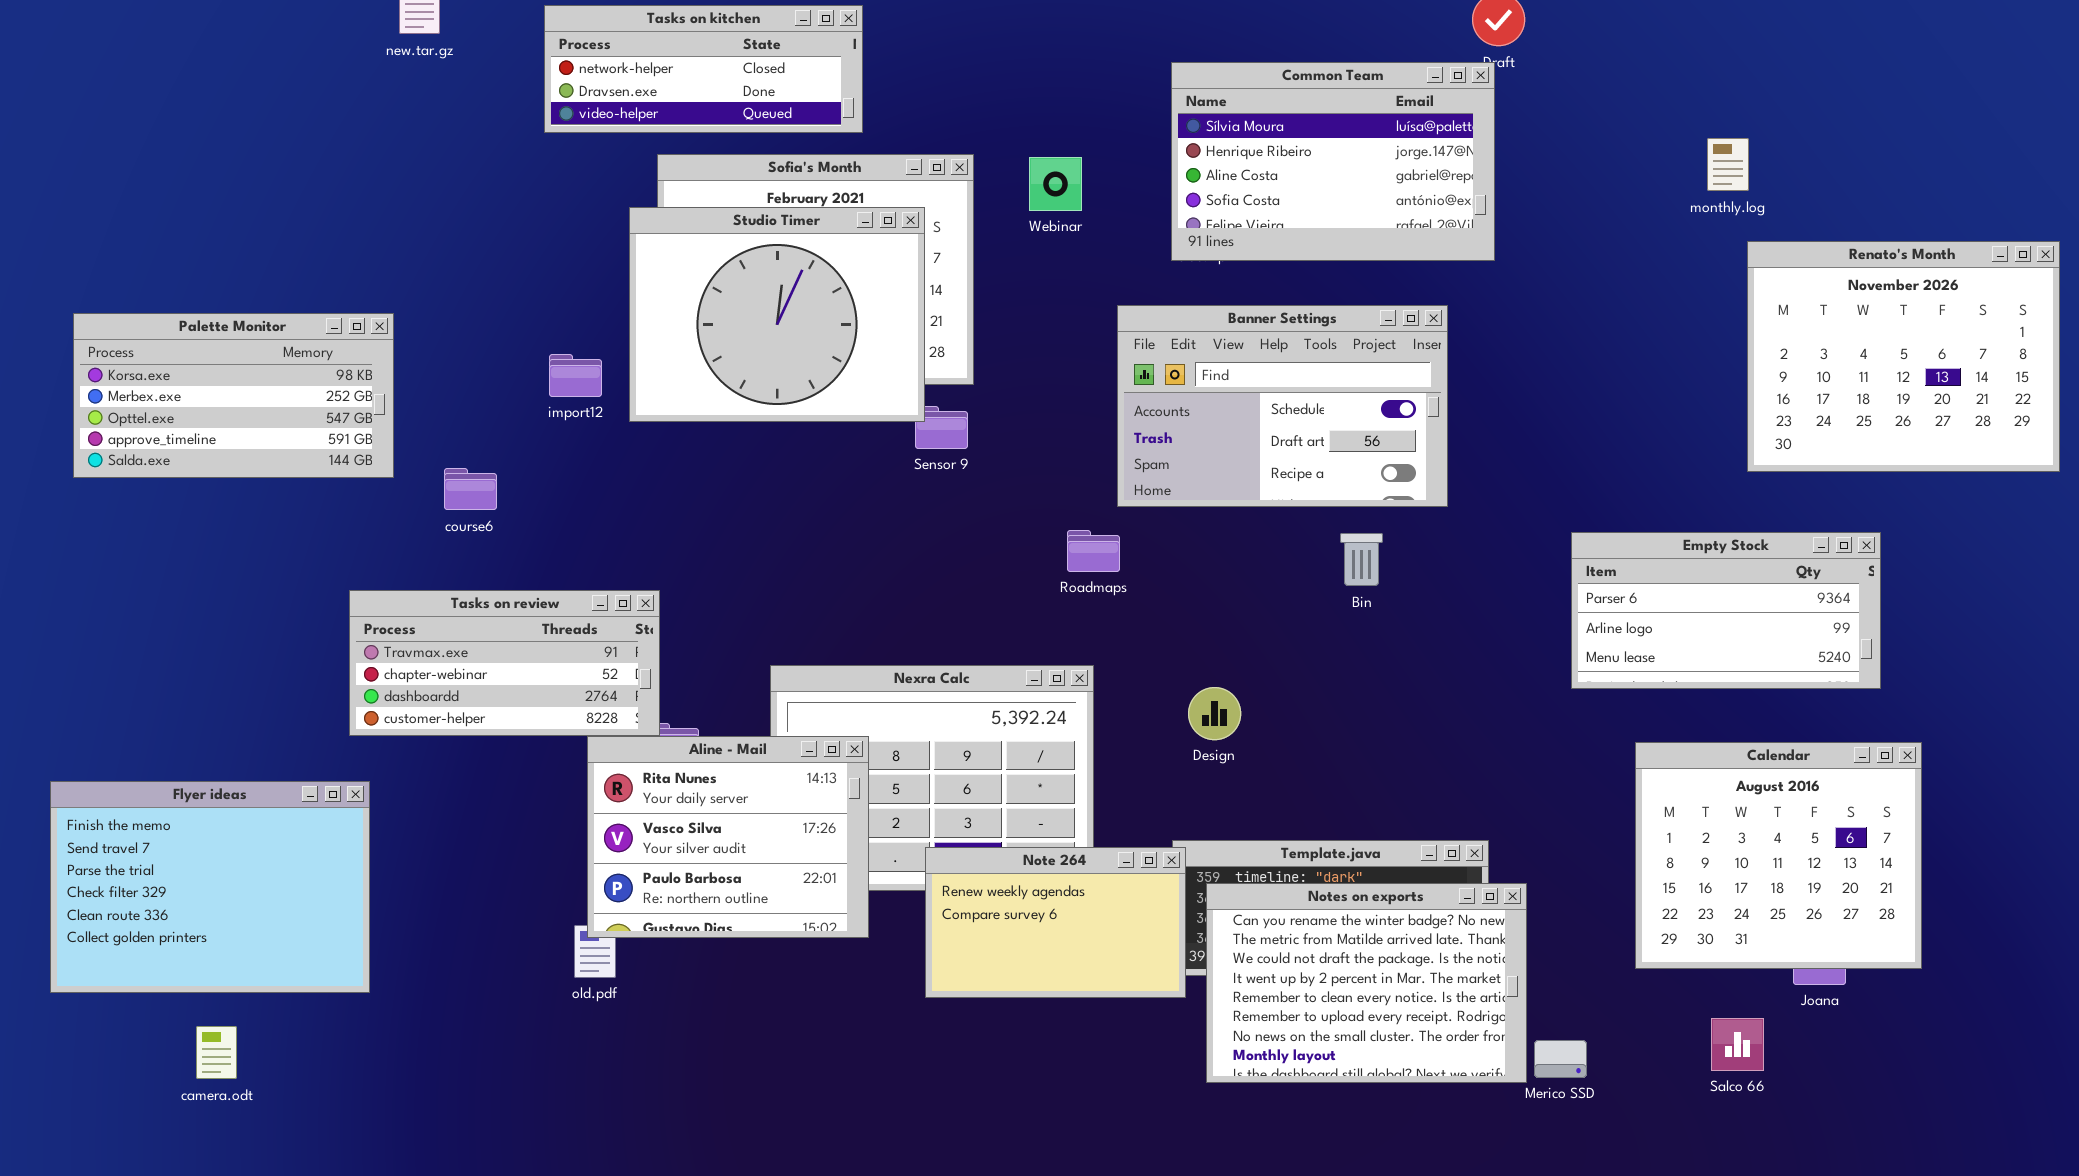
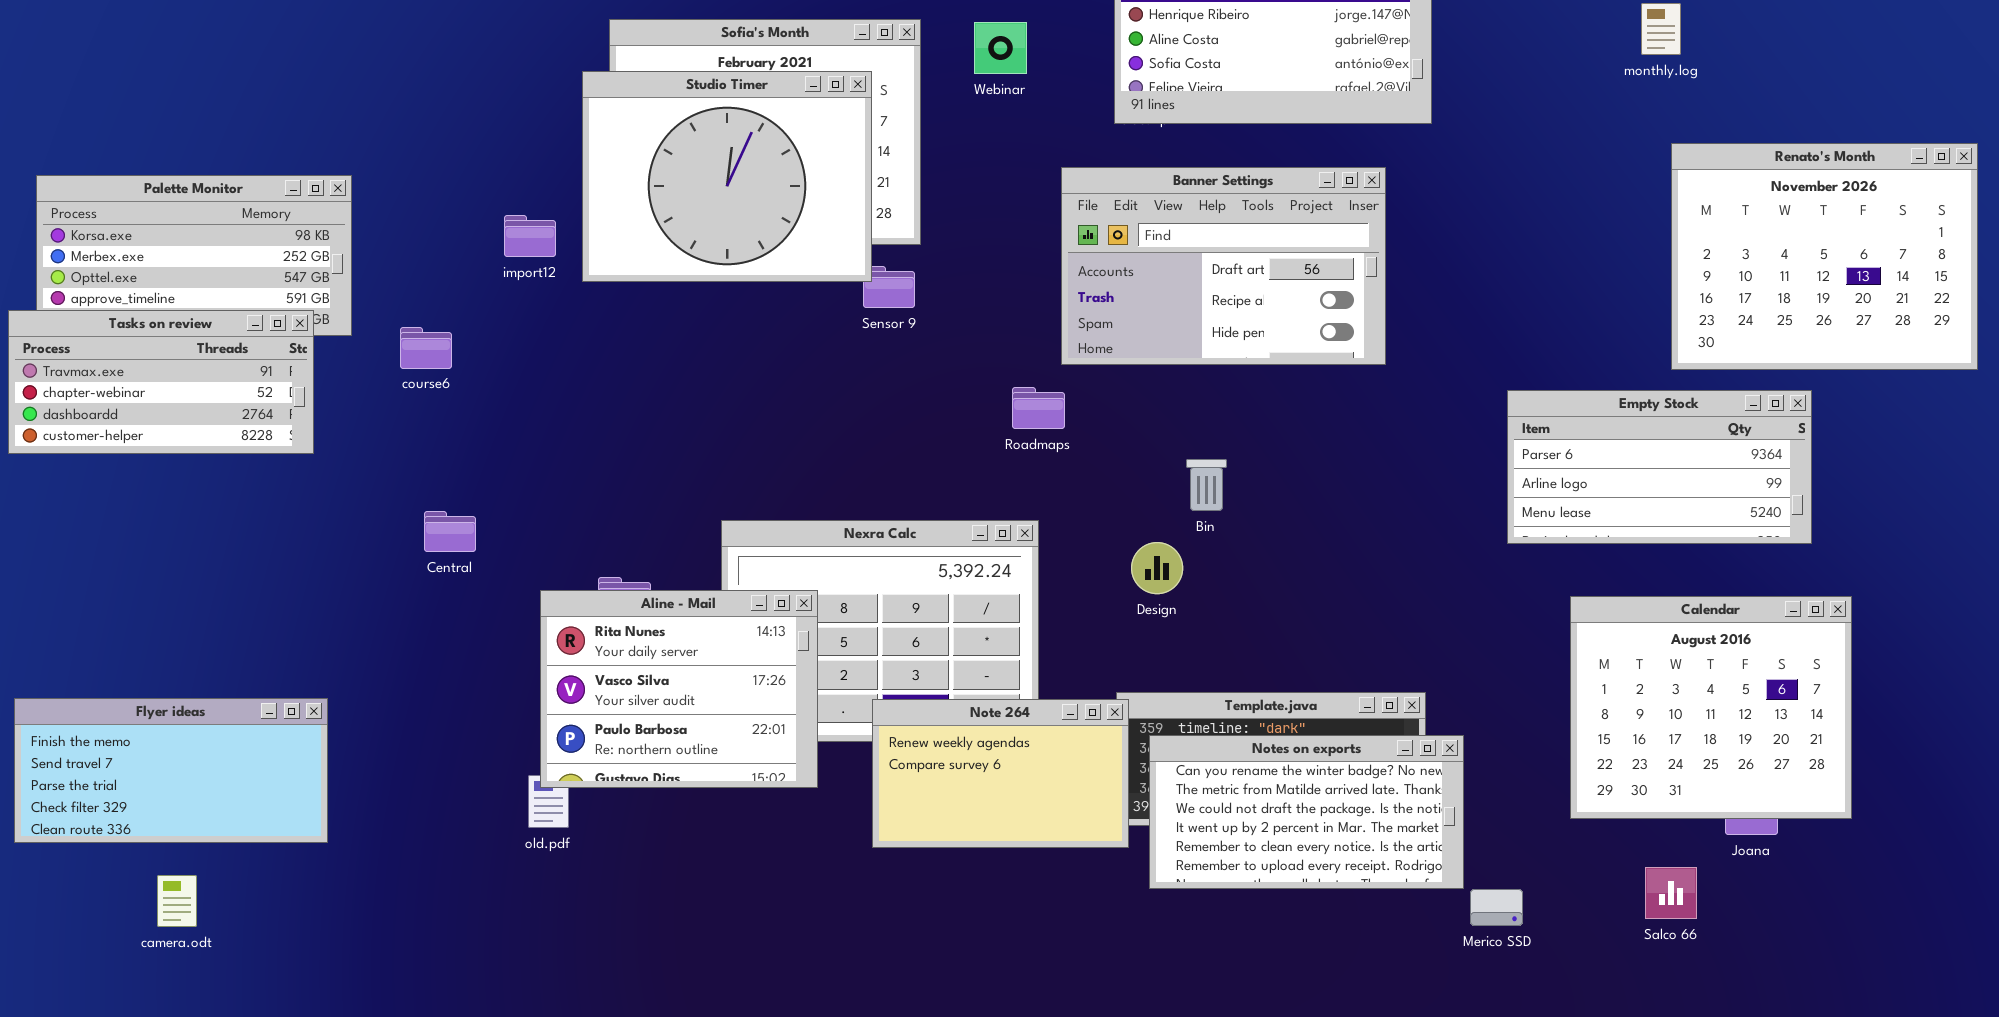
Renato's Month: [1747,241,2060,472] -> [1671,143,1978,370], moved
Banner Settings: [1117,305,1448,507] -> [1061,167,1386,365], scrolled down 1 row
Bin: [1340,533,1383,586] -> [1186,459,1227,511], moved
Tasks on review: [349,590,660,736] -> [8,310,314,454], moved
Flyer ideas: [50,781,370,993] -> [14,698,328,843], resized
Notes on exports: [1206,883,1527,1083] -> [1149,735,1464,889], resized

